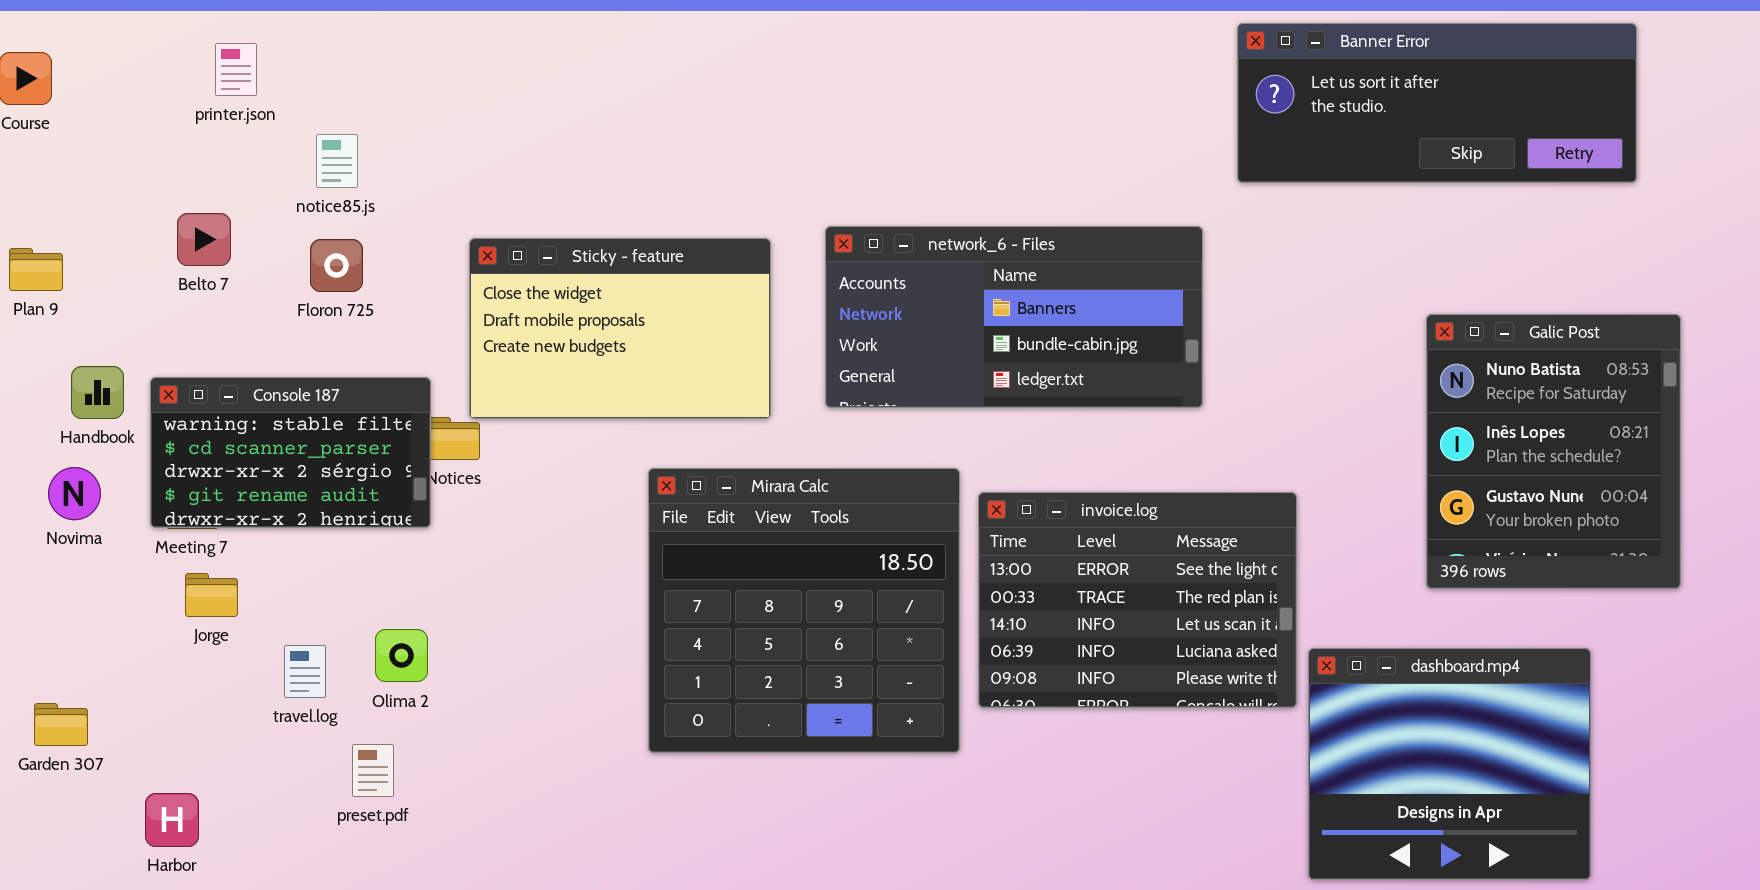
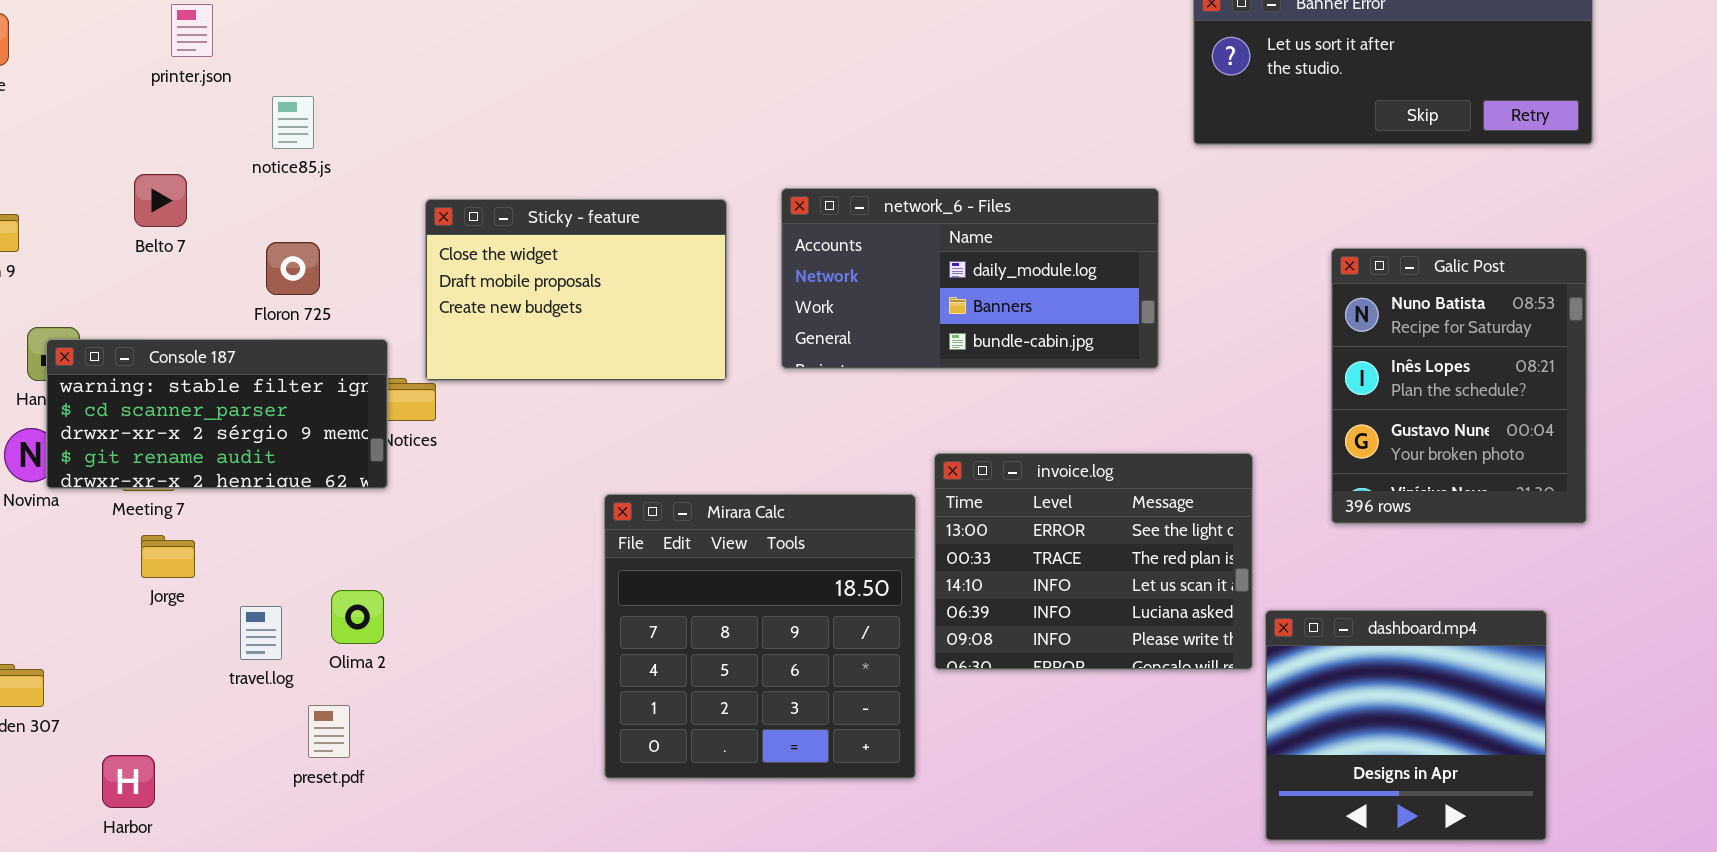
network_6 - Files: [825,226,1203,408] -> [781,188,1159,369], scrolled up 1 row
Floron 725: [310,239,363,292] -> [266,242,320,295], moved
Galic Post: [1426,314,1681,589] -> [1331,248,1587,524], moved
Console 187: [150,377,431,528] -> [46,339,388,489], resized
Mirara Calc: [648,468,960,753] -> [604,494,916,779], moved

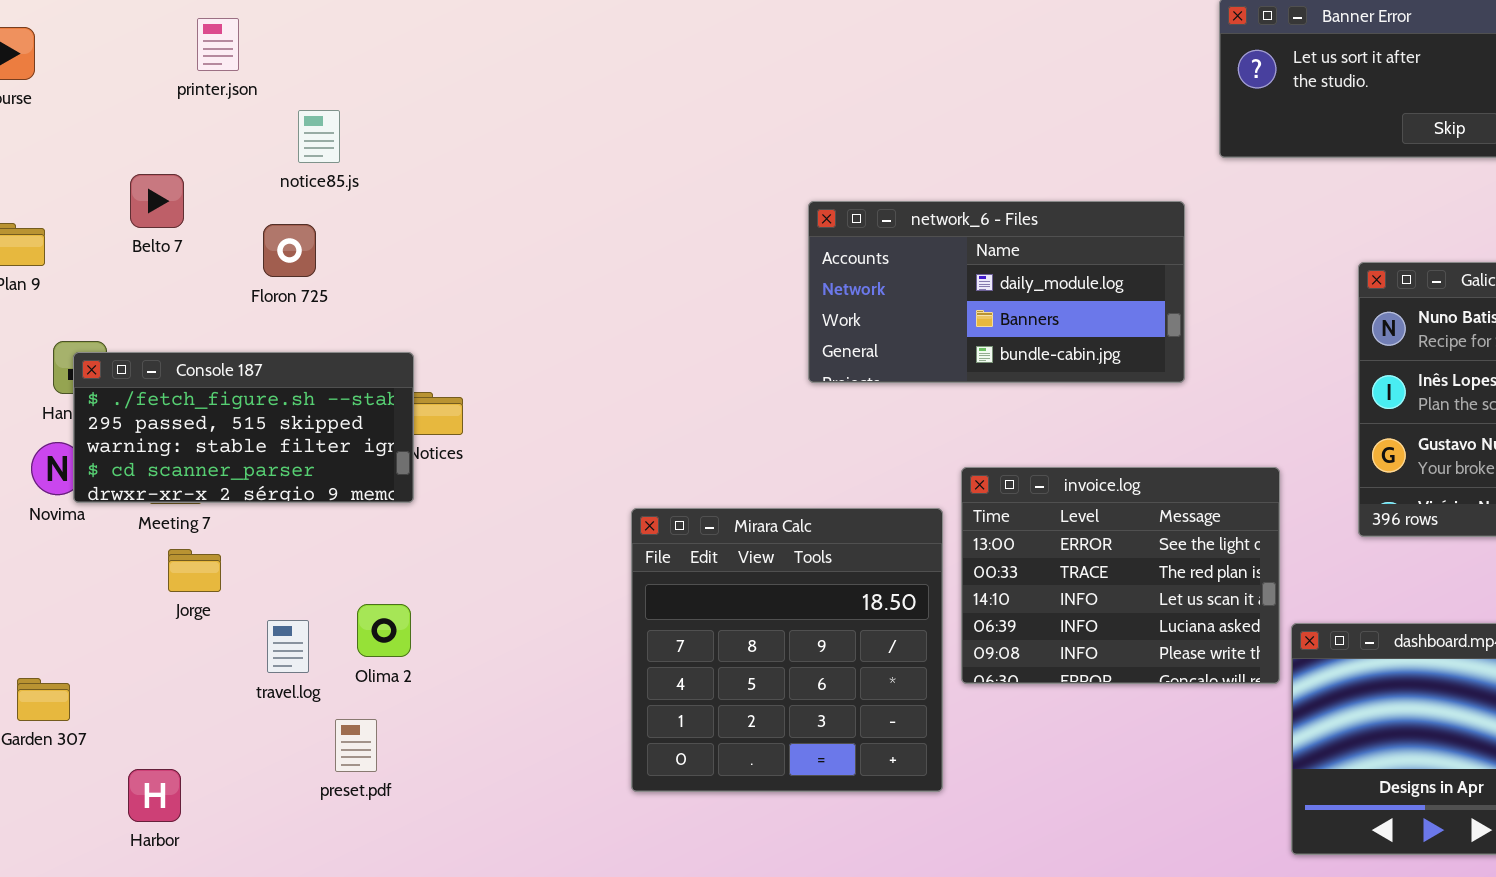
Belto 7: [134,174,187,227] -> [130,174,184,228], moved
Sticky - feature: [425,199,727,381] -> none, closed
Floron 725: [266,242,320,295] -> [263,224,316,277], moved
Console 187: [46,339,388,489] -> [73,352,414,503], scrolled up 2 rows

